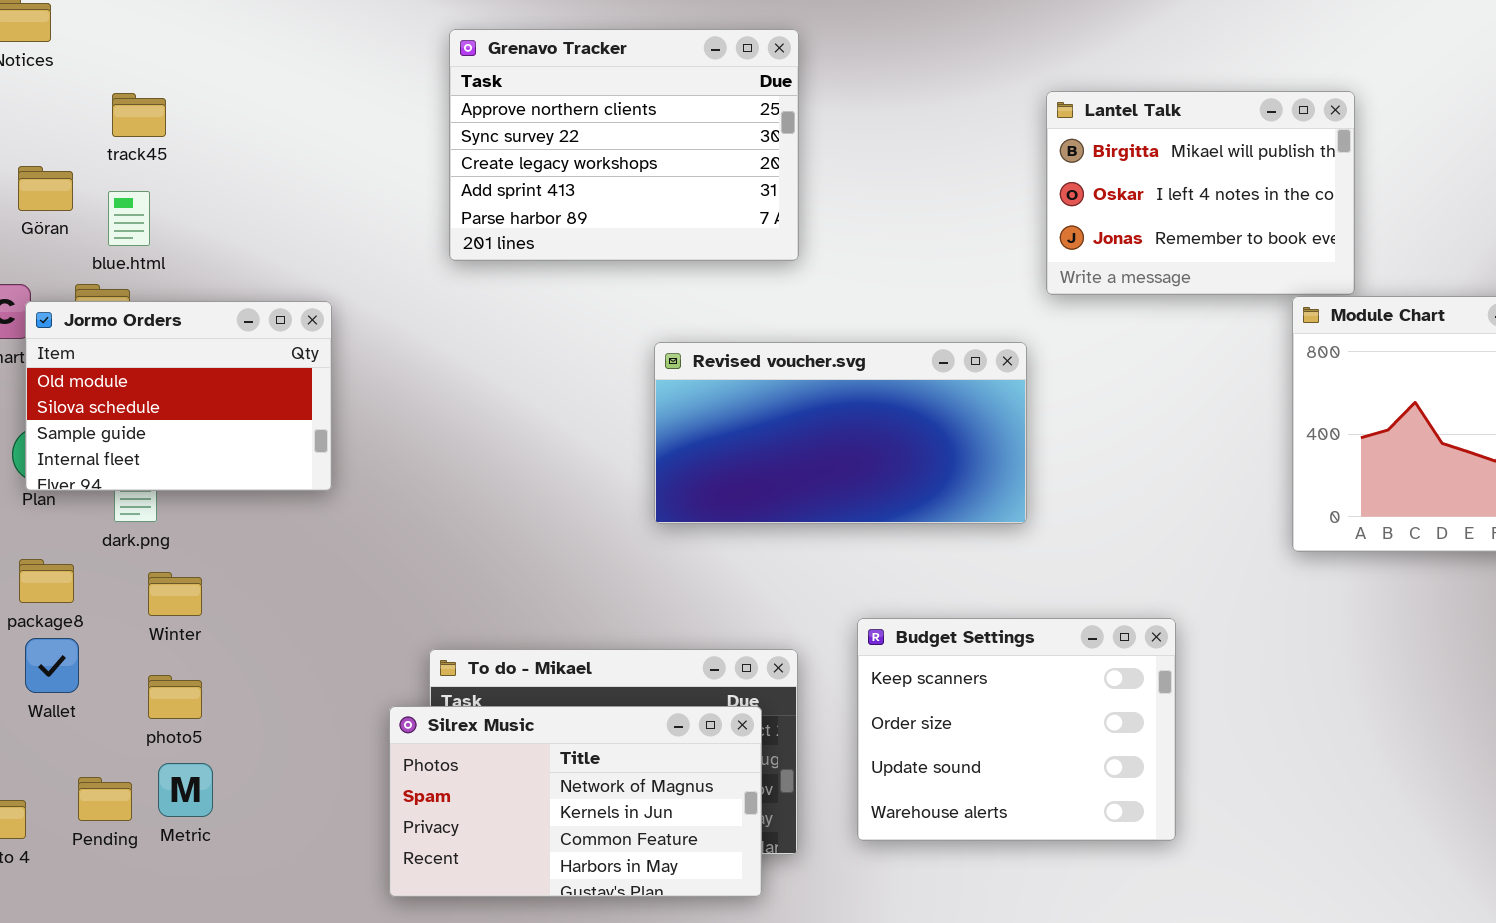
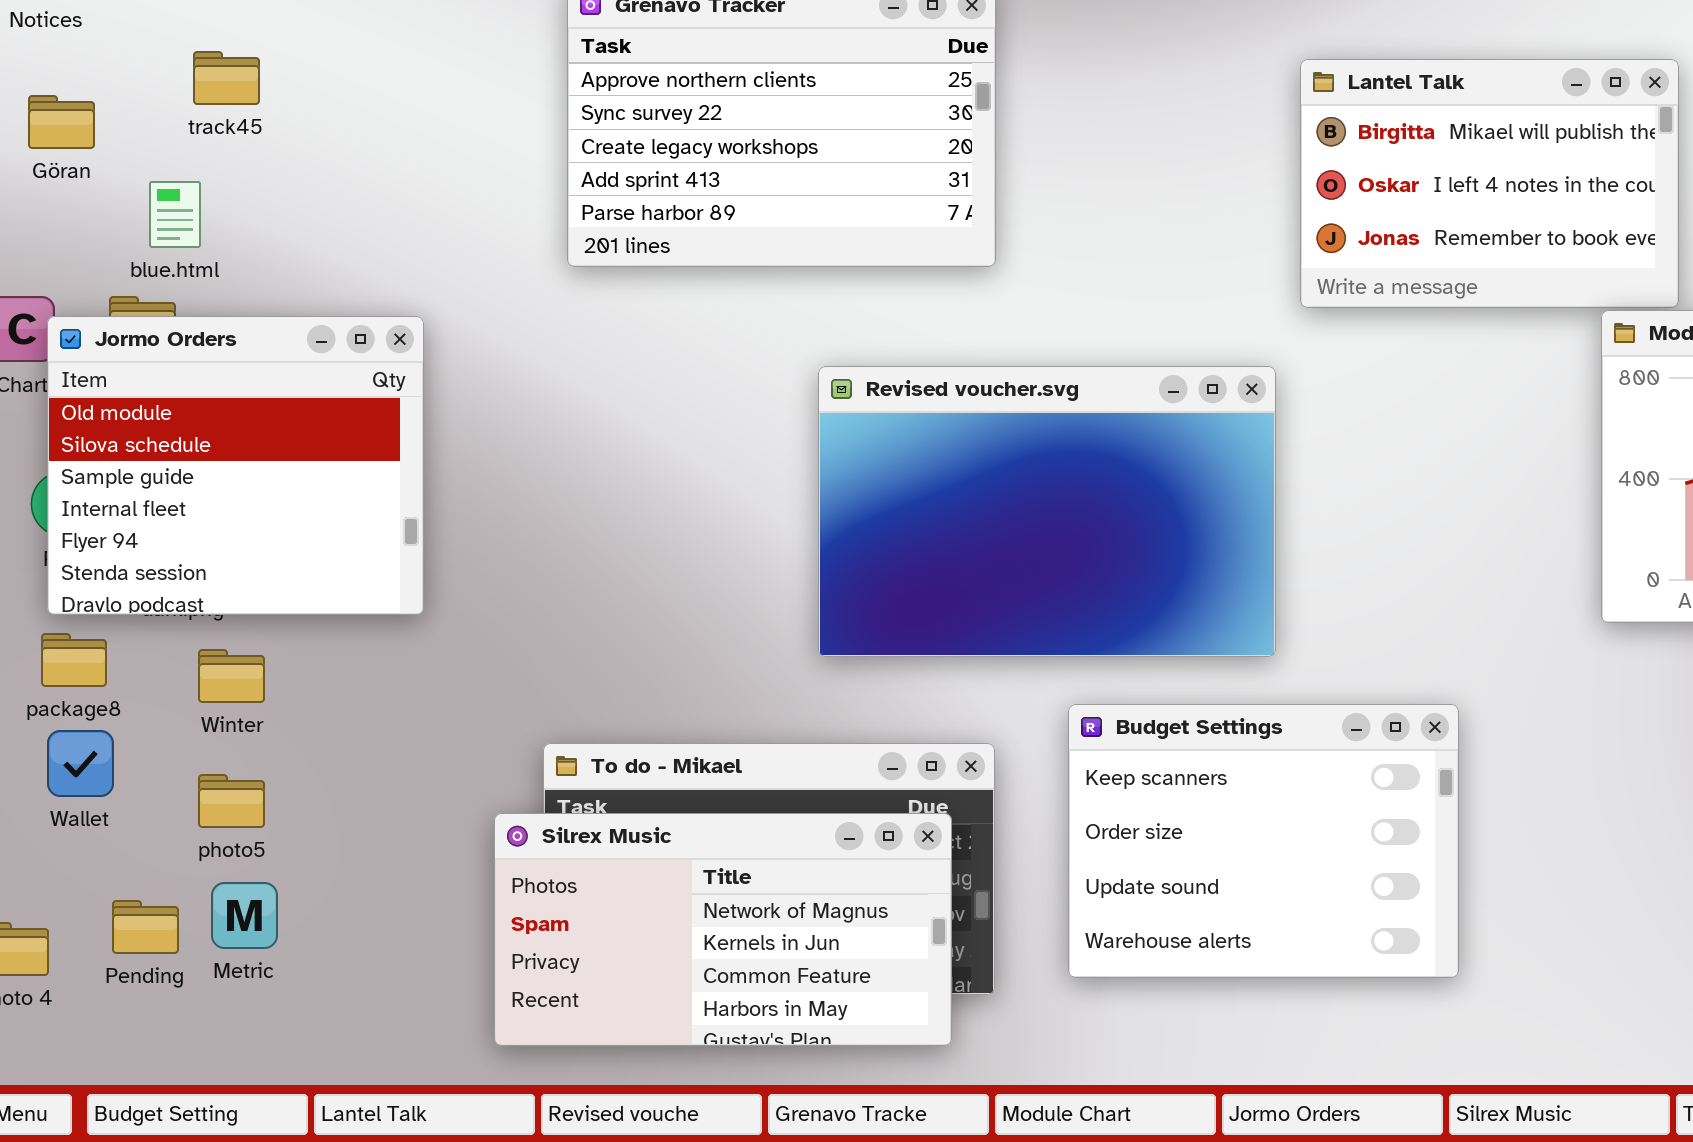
track45: [112,93,166,137] -> [193,51,260,105], moved
Göran: [18,166,73,211] -> [28,95,95,149], moved
Jormo Orders: [25,301,332,491] -> [47,316,424,615], resized
Revised voucher.svg: [654,342,1027,524] -> [818,366,1276,657], resized

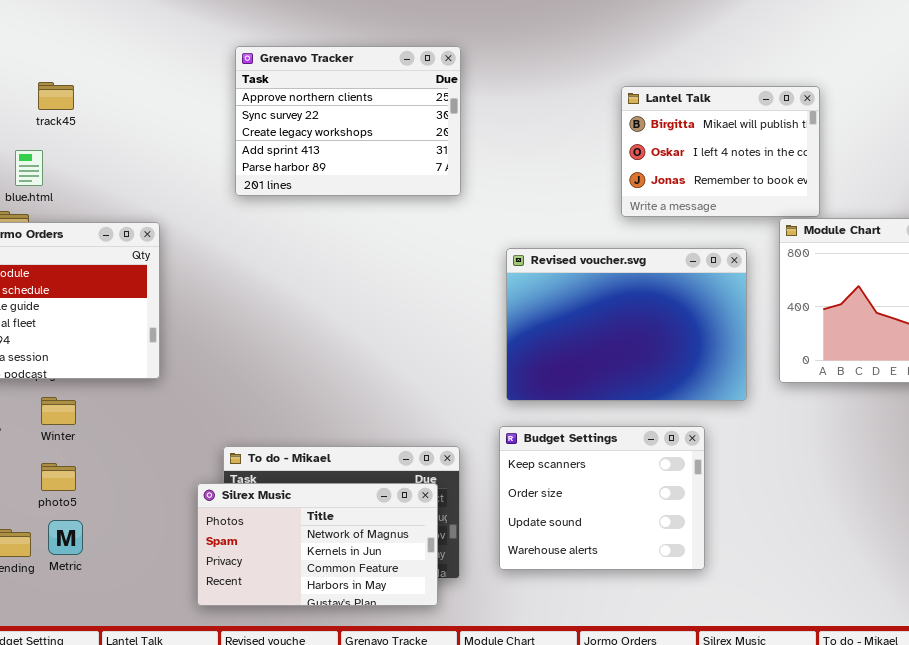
Revised voucher.svg: [818,366,1276,657] -> [506,248,747,401], moved

